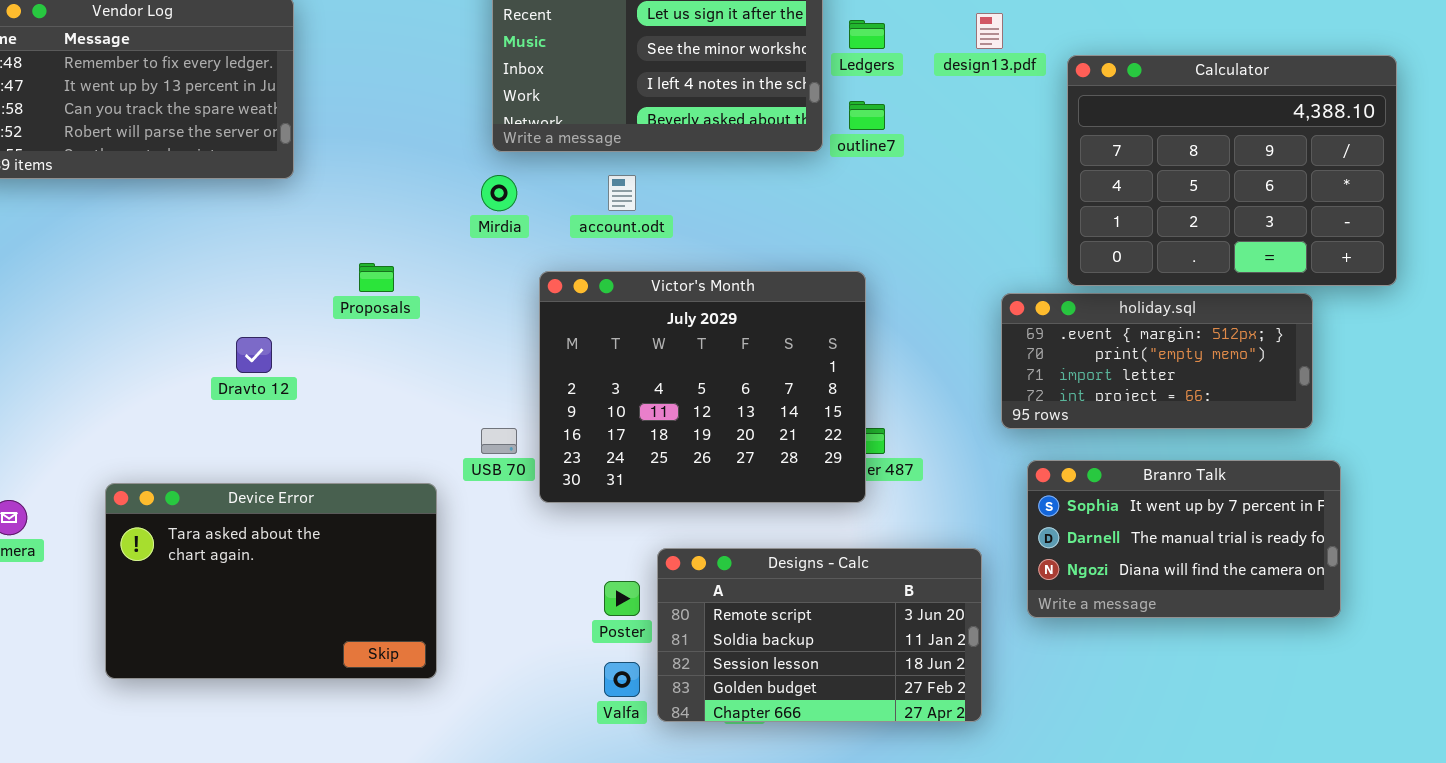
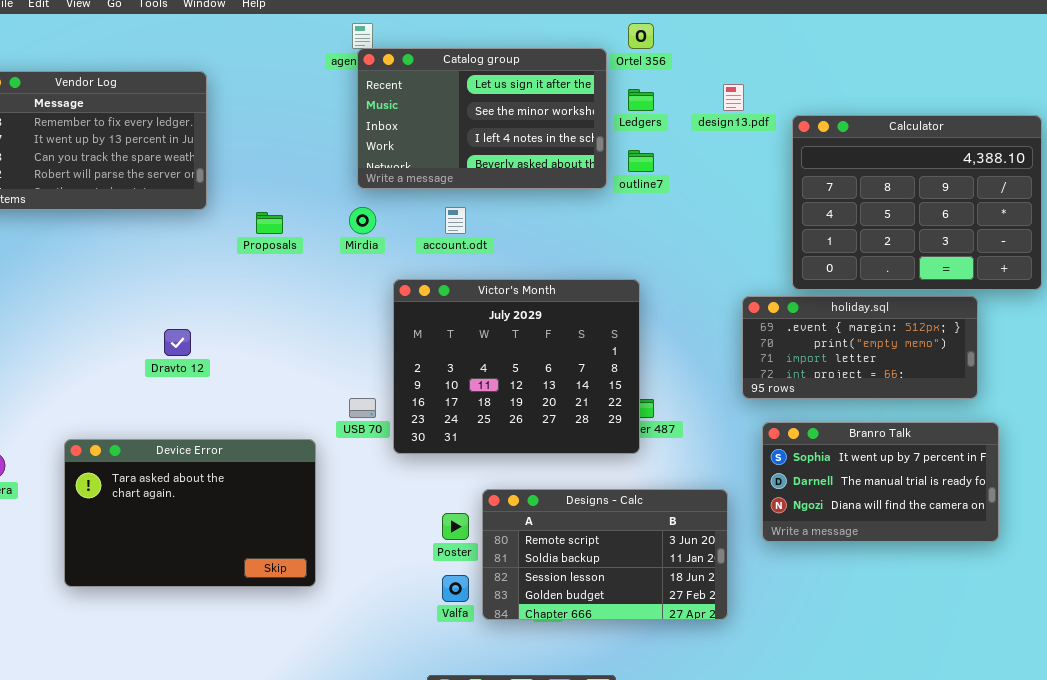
Proposals: [359,263,394,292] -> [256,212,283,234], moved

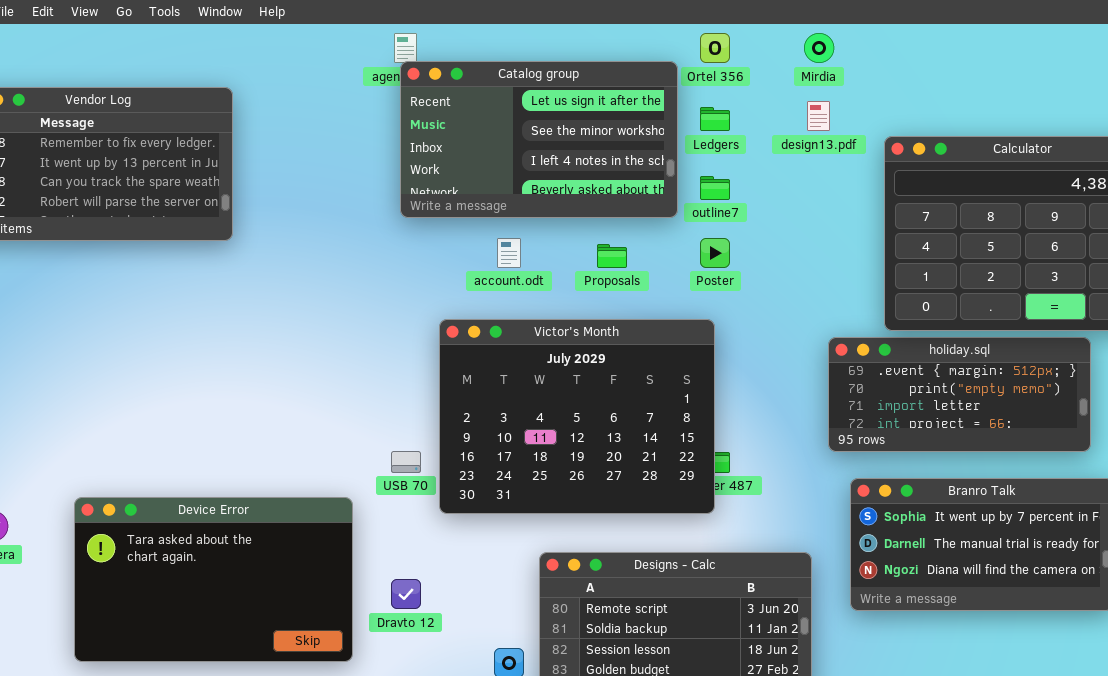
Mirdia: [349,207,376,234] -> [804,33,834,63], moved
Proposals: [256,212,283,234] -> [597,244,627,268], moved
Dravto 12: [164,329,191,356] -> [391,579,421,609], moved
Poster: [442,513,469,540] -> [700,238,730,268], moved

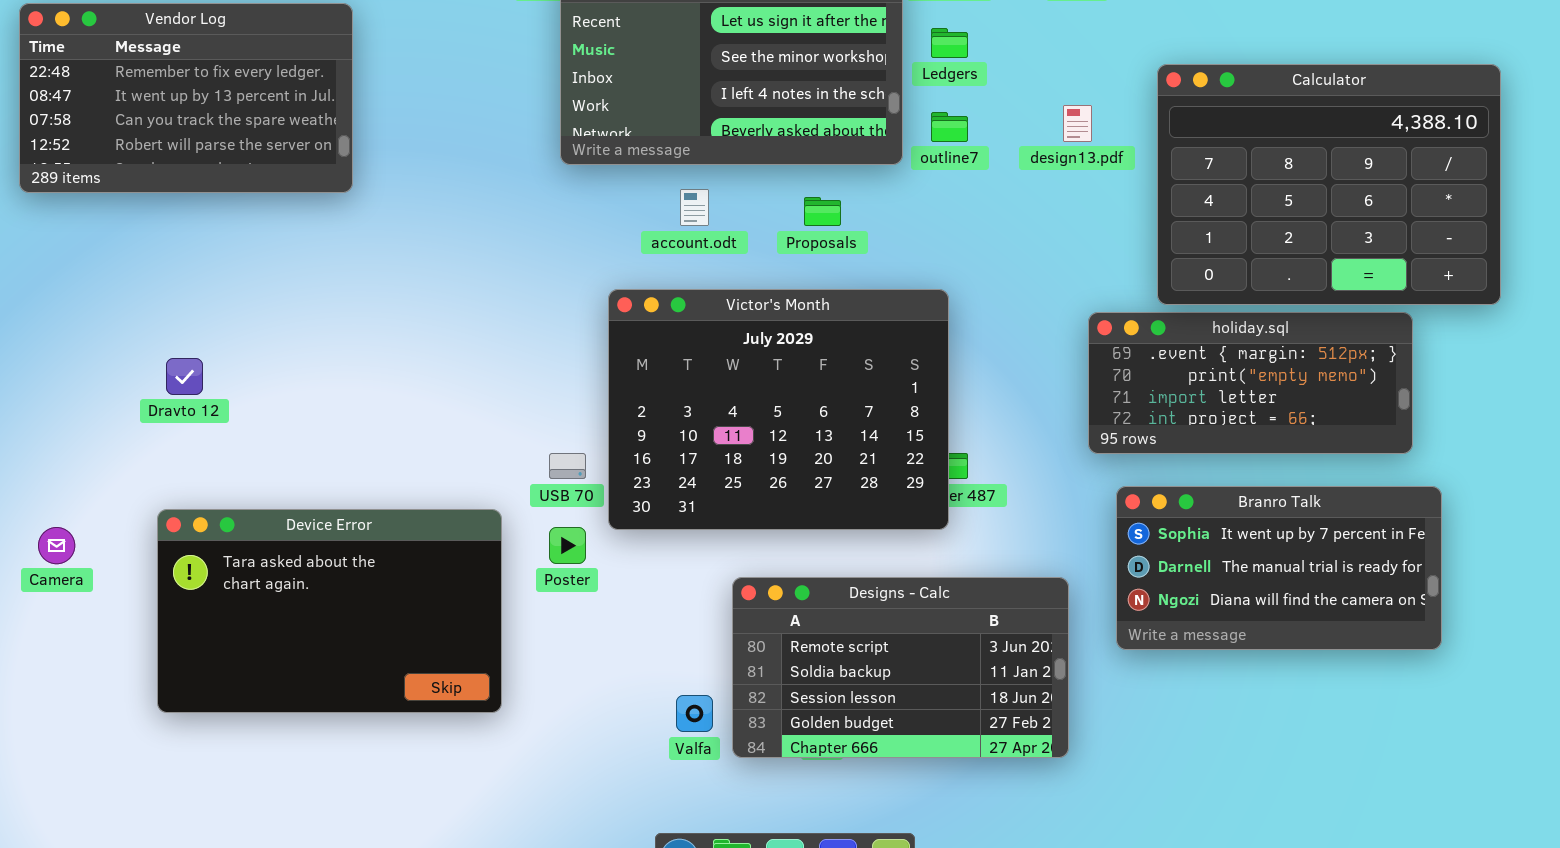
design13.pdf: [807,101,830,131] -> [1063,105,1092,142], moved
Poster: [700,238,730,268] -> [549,527,586,564], moved
Dravto 12: [391,579,421,609] -> [166,358,203,395], moved

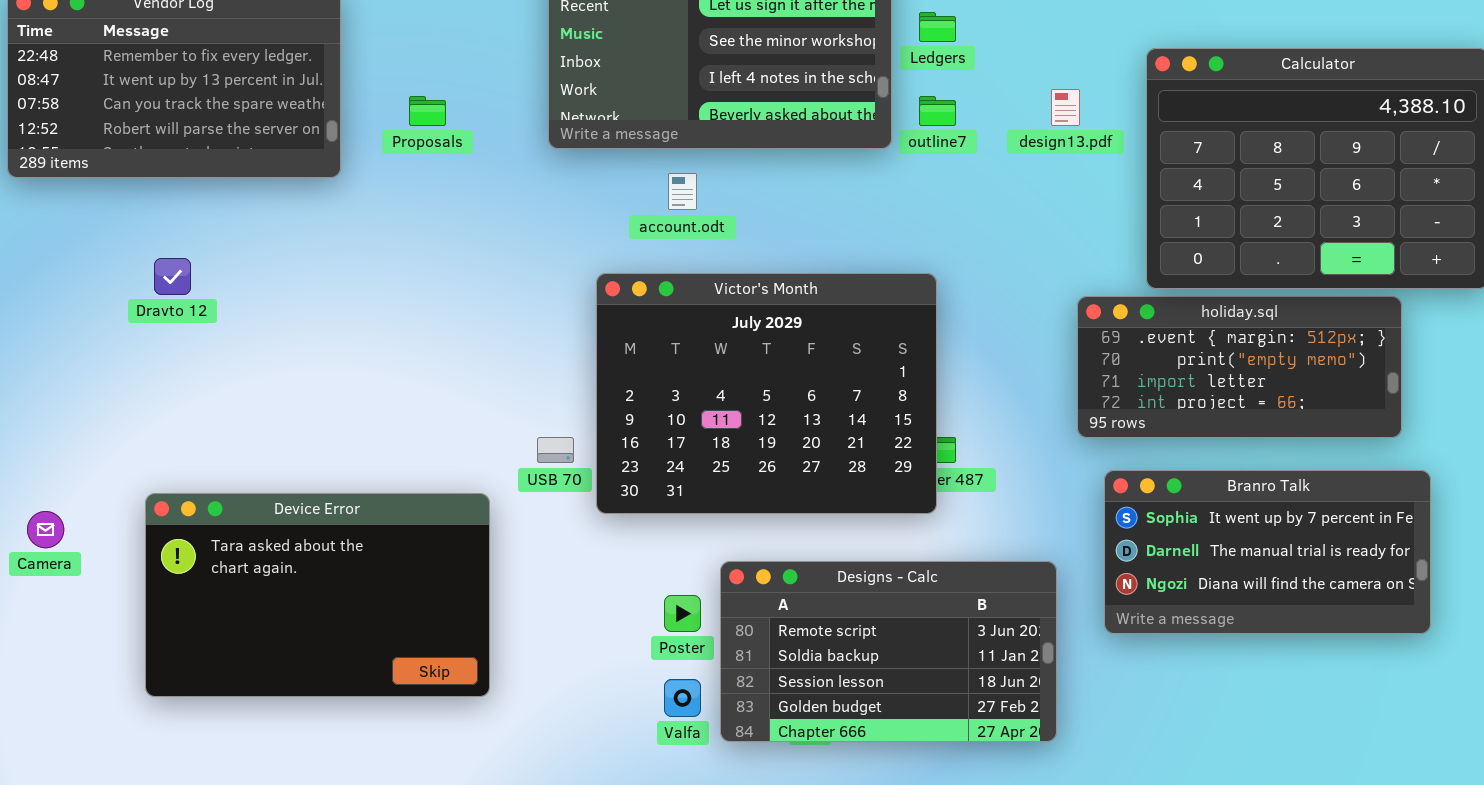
Proposals: [804,197,841,226] -> [409,96,446,126], moved
Dravto 12: [166,358,203,395] -> [154,258,191,295], moved
Poster: [549,527,586,564] -> [664,595,701,632], moved

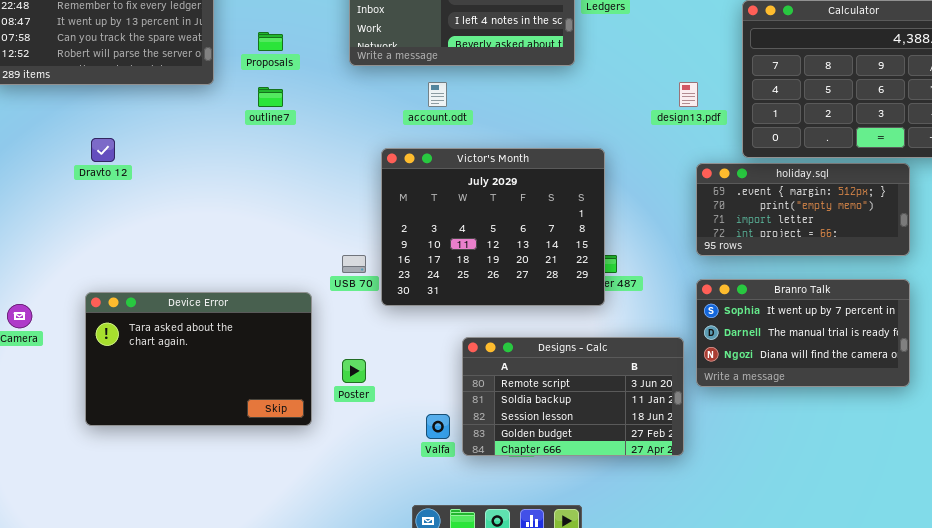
design13.pdf: [1051,89,1080,126] -> [679,82,698,107], moved
outline7: [919,96,956,126] -> [258,87,283,107], moved
Branro Talk: [1104,470,1431,634] -> [696,279,910,387], moved
Poster: [664,595,701,632] -> [342,359,366,383], moved

